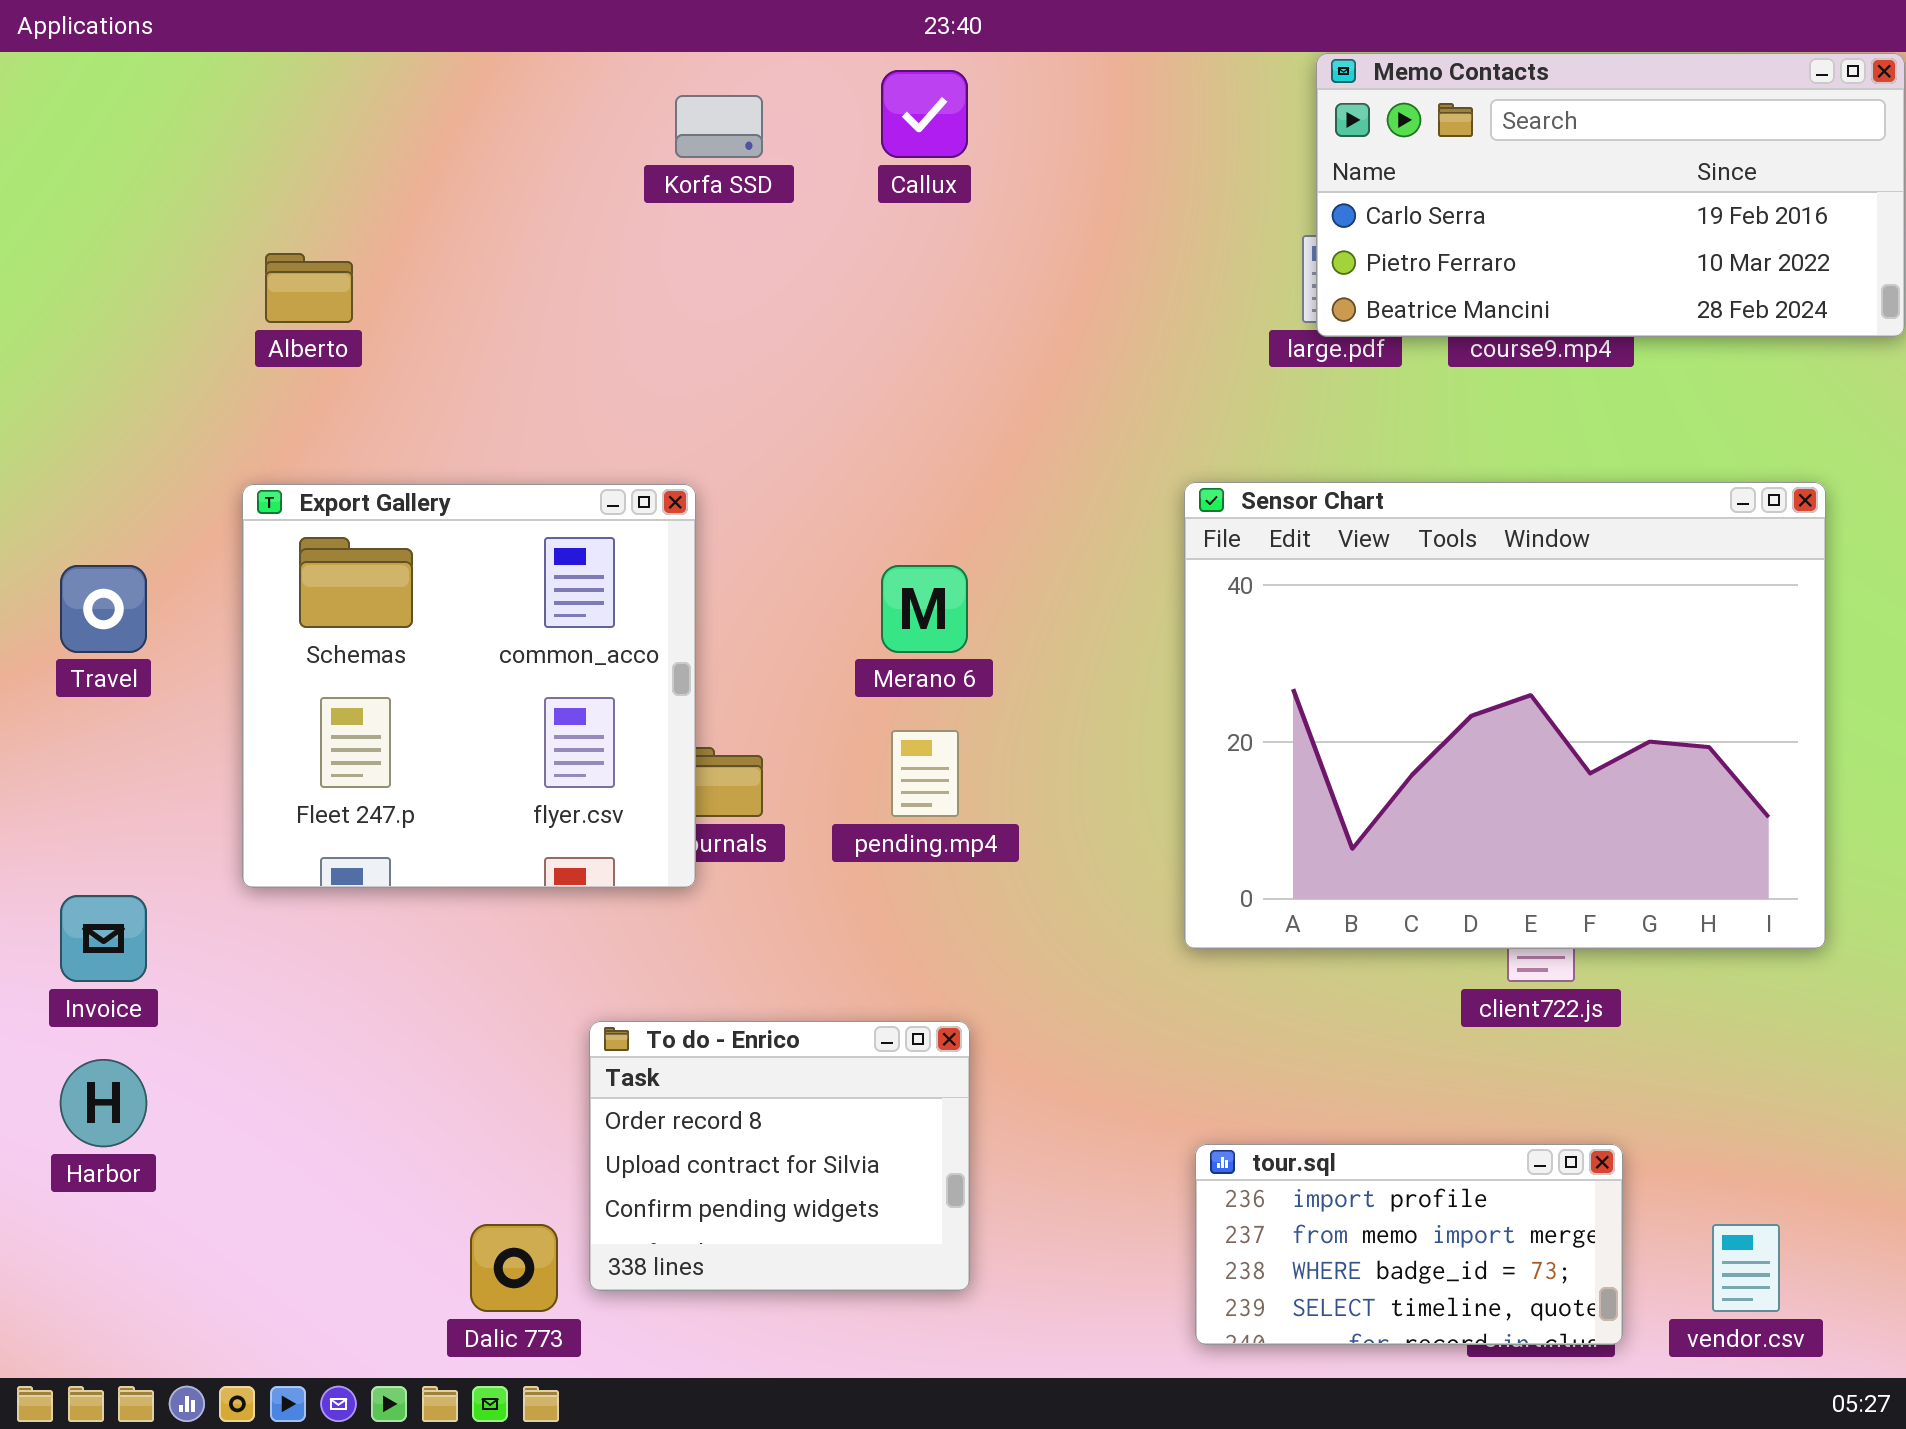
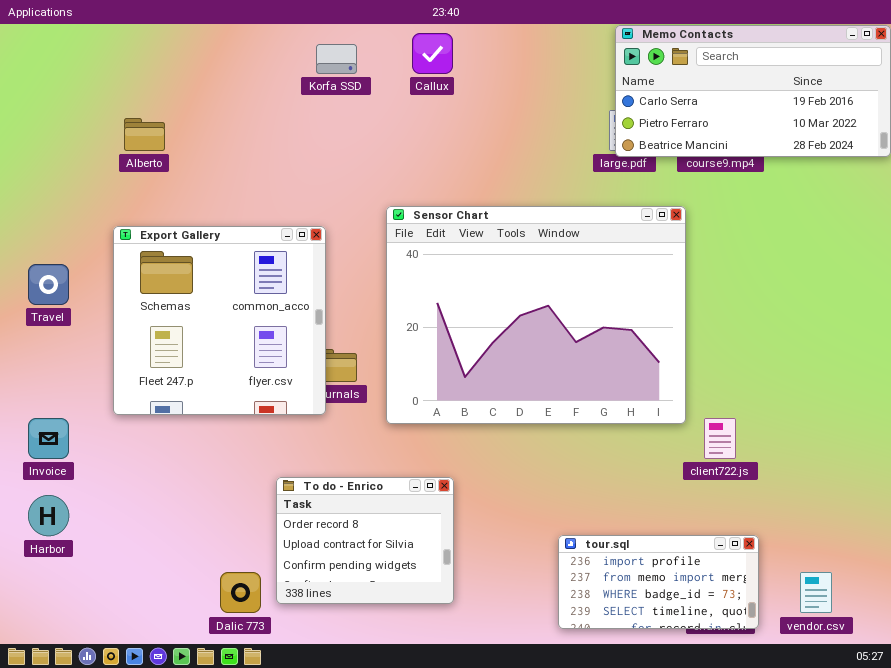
Sensor Chart: [1184,482,1826,949] -> [386,206,686,424], moved

